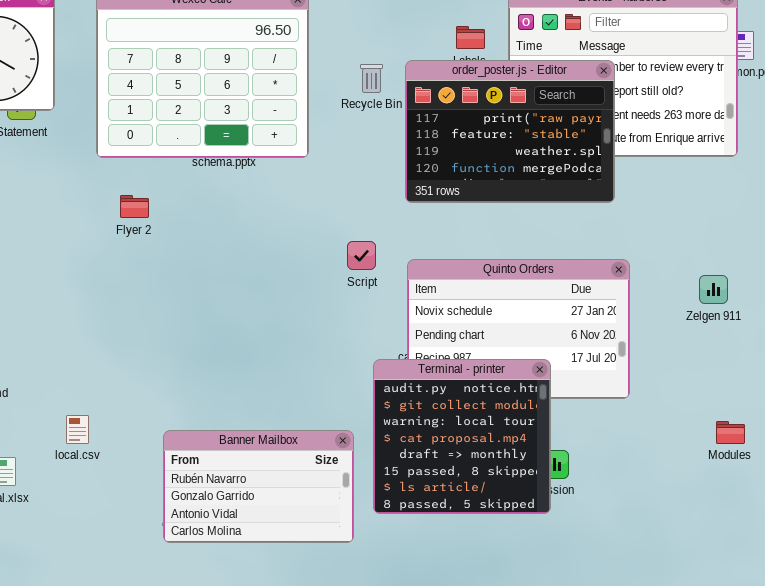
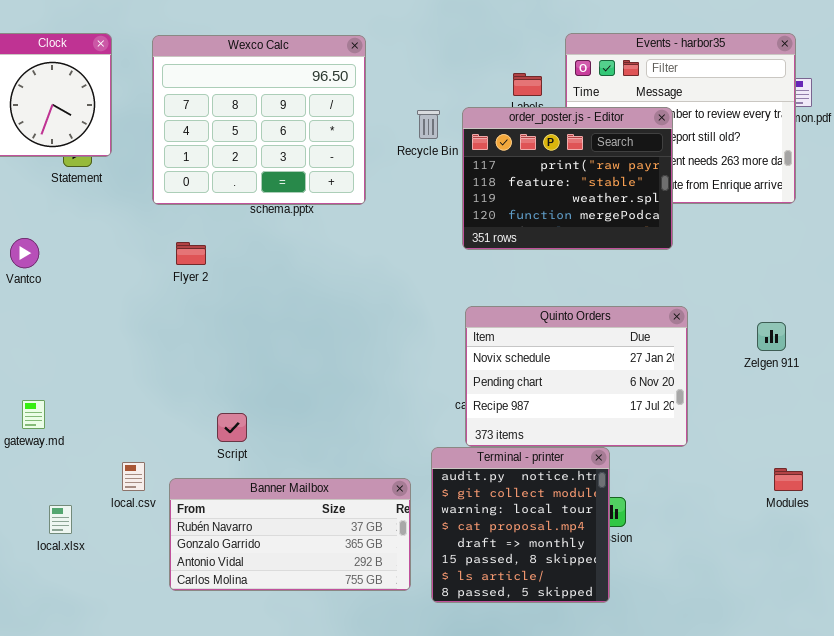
Script: [347,241,376,270] -> [217,413,247,442], moved
Terminal - printer: [373,359,551,514] -> [431,447,610,603], moved
Banner Mailbox: [163,430,354,543] -> [169,478,411,591], resized

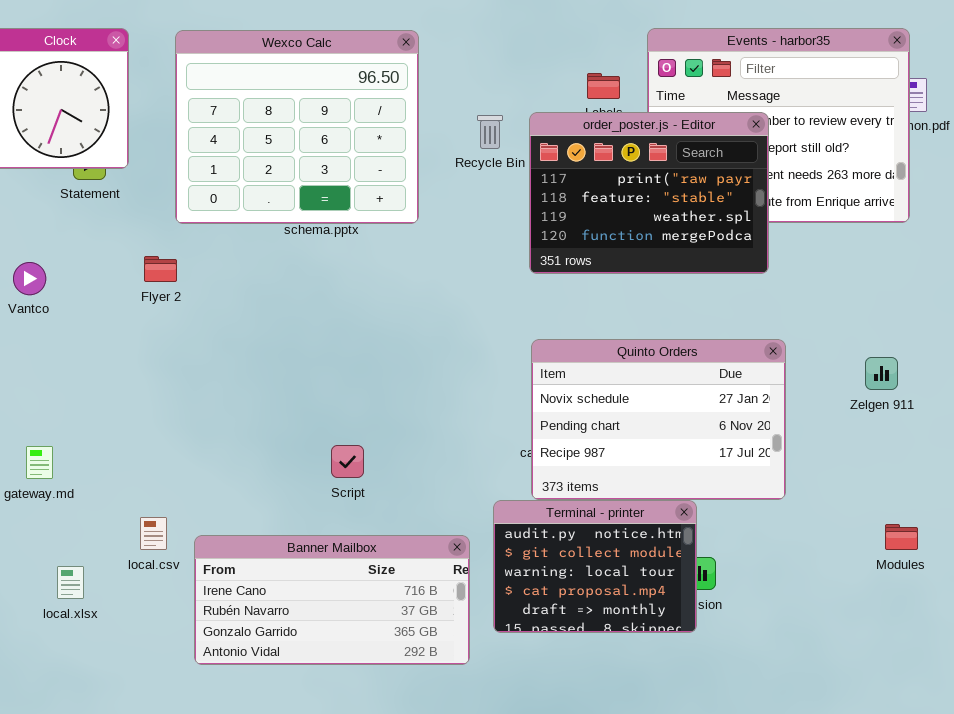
Flyer 2: [176,242,206,265] -> [144,256,177,282], moved
Script: [217,413,247,442] -> [331,445,364,478], moved
Terminal - printer: [431,447,610,603] -> [493,500,697,633], resized
Banner Mailbox: [169,478,411,591] -> [194,535,470,665], scrolled up 1 row

